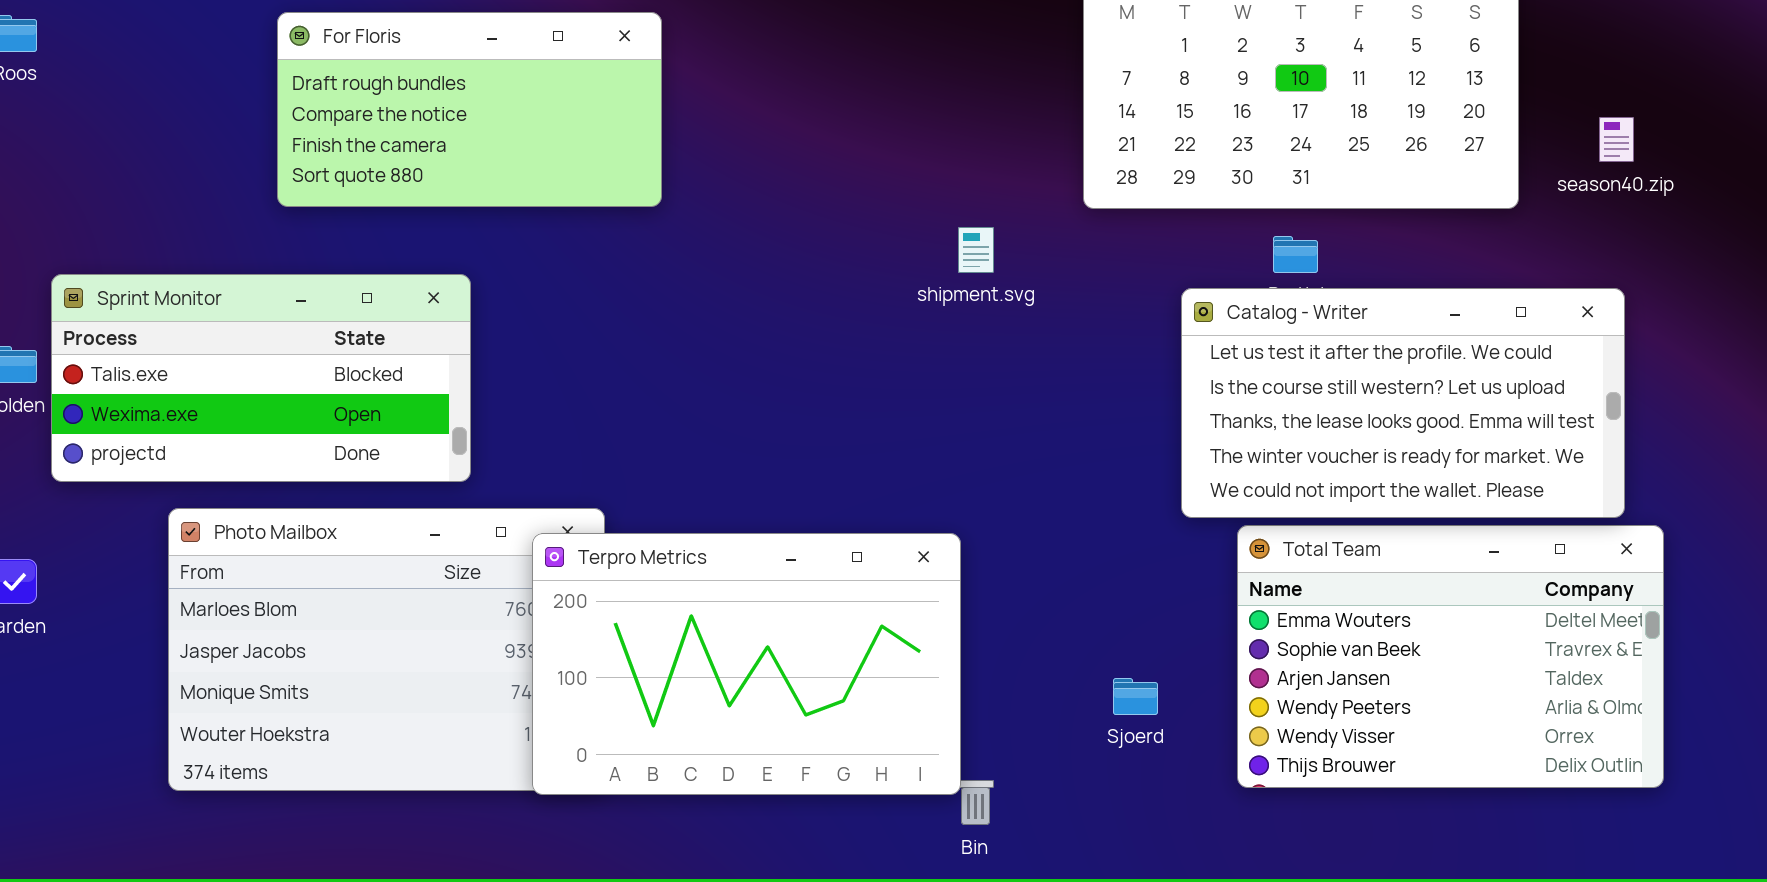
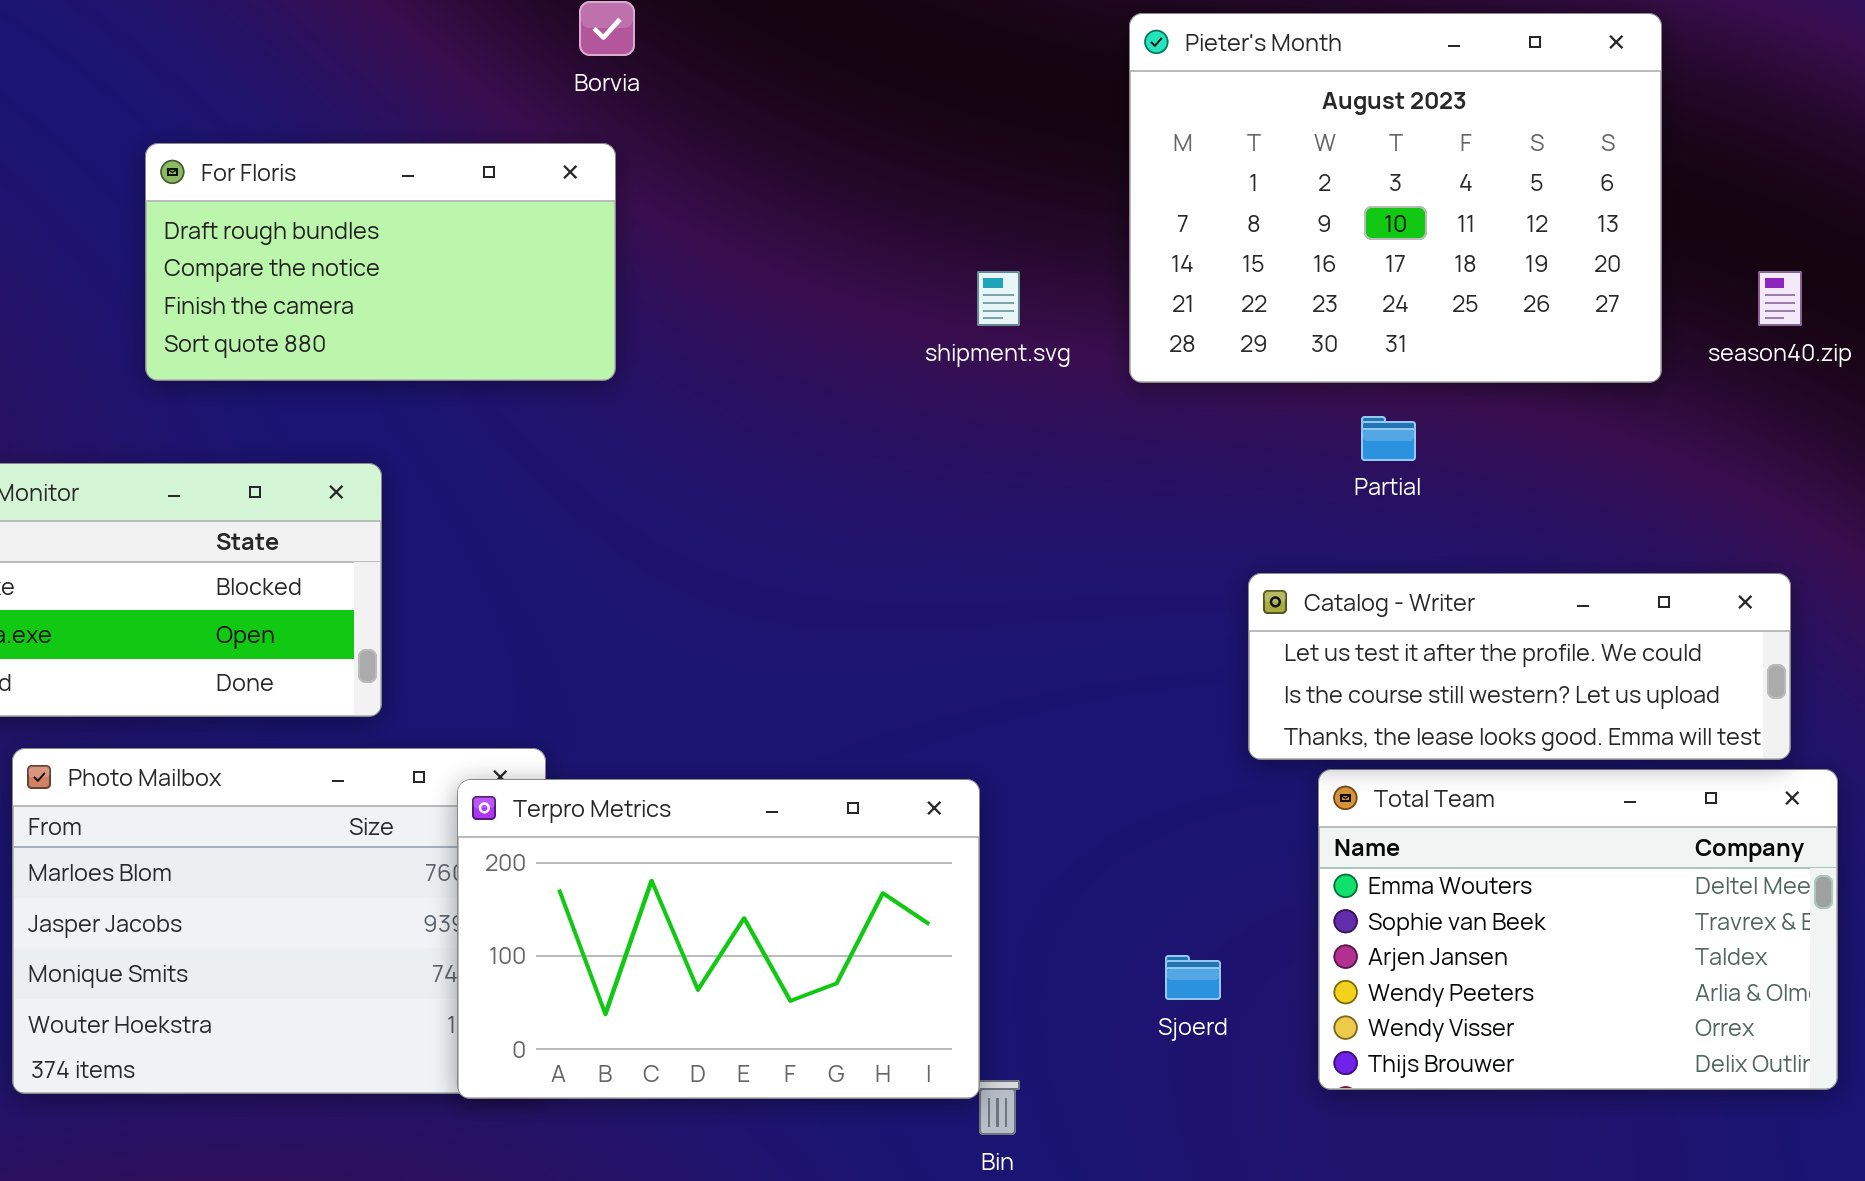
shipment.svg: [958,227,994,273] -> [977,271,1020,326], moved
Catalog - Writer: [1181,288,1625,518] -> [1248,573,1791,760], resized

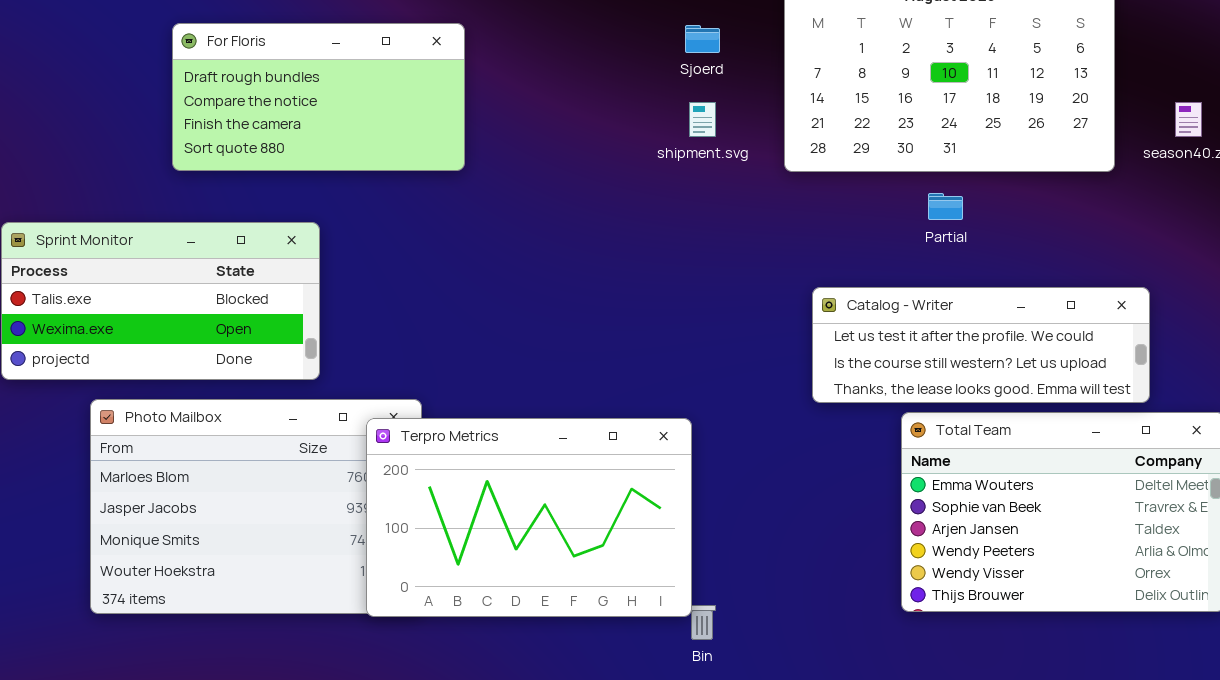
Catalog - Writer: [1248,573,1791,760] -> [812,287,1150,403], moved
Sjoerd: [1165,955,1221,1000] -> [685,25,720,53], moved

